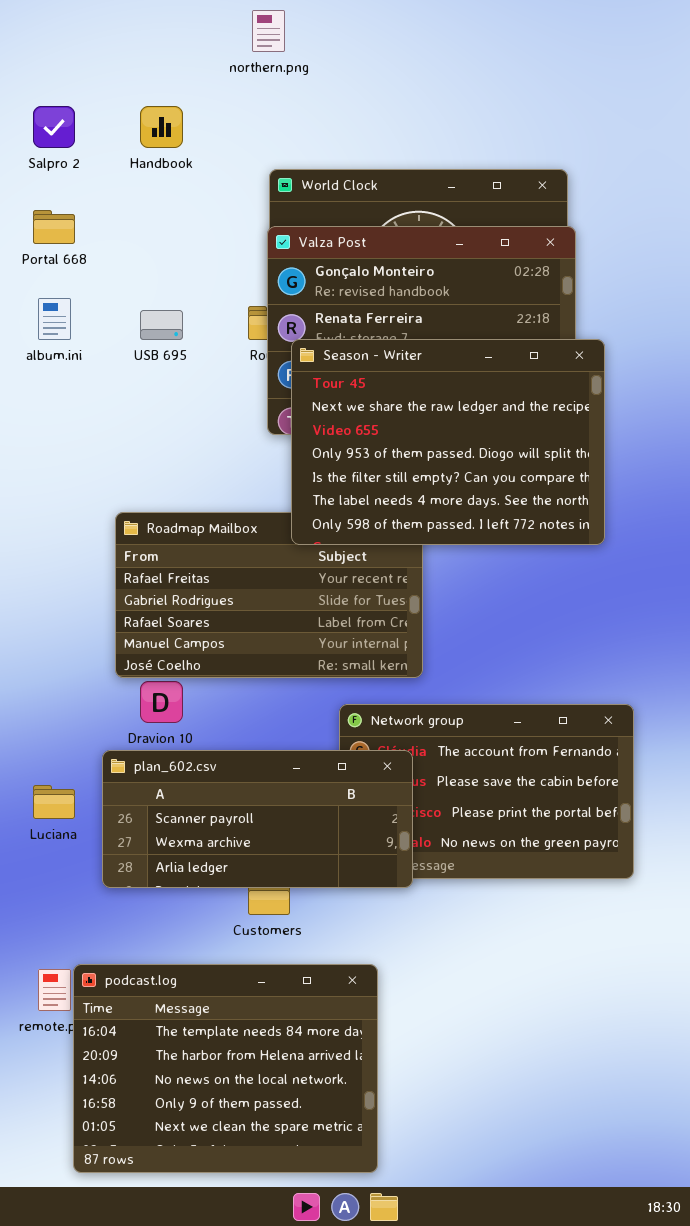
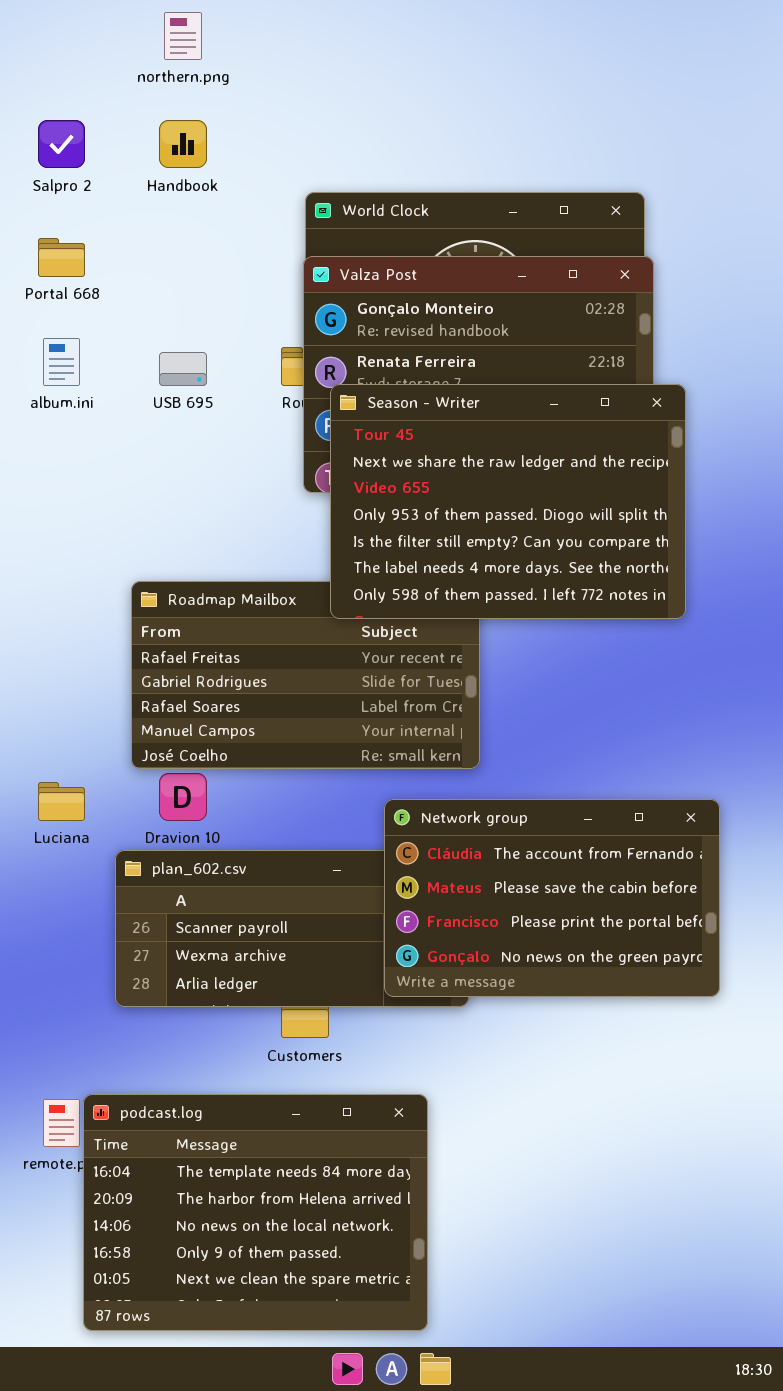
northern.png: [252,10,285,52] -> [164,12,202,60], moved
Network group: [339,704,634,879] -> [384,799,720,997], raised
Luciana: [33,785,75,819] -> [38,782,85,821], moved

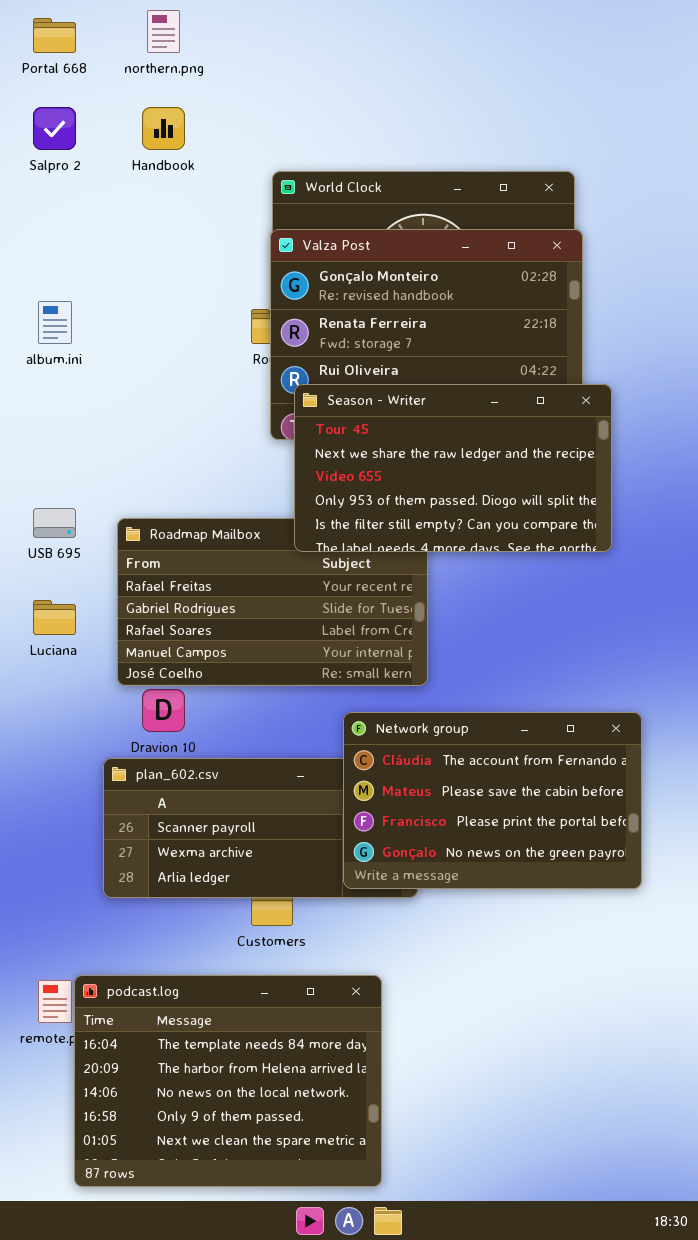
Portal 668: [38,238,85,277] -> [33,18,76,53], moved
USB 695: [159,352,207,386] -> [33,508,76,538], moved
Season - Writer: [330,384,686,619] -> [294,384,612,552], resized
Luciana: [38,782,85,821] -> [33,600,76,635], moved

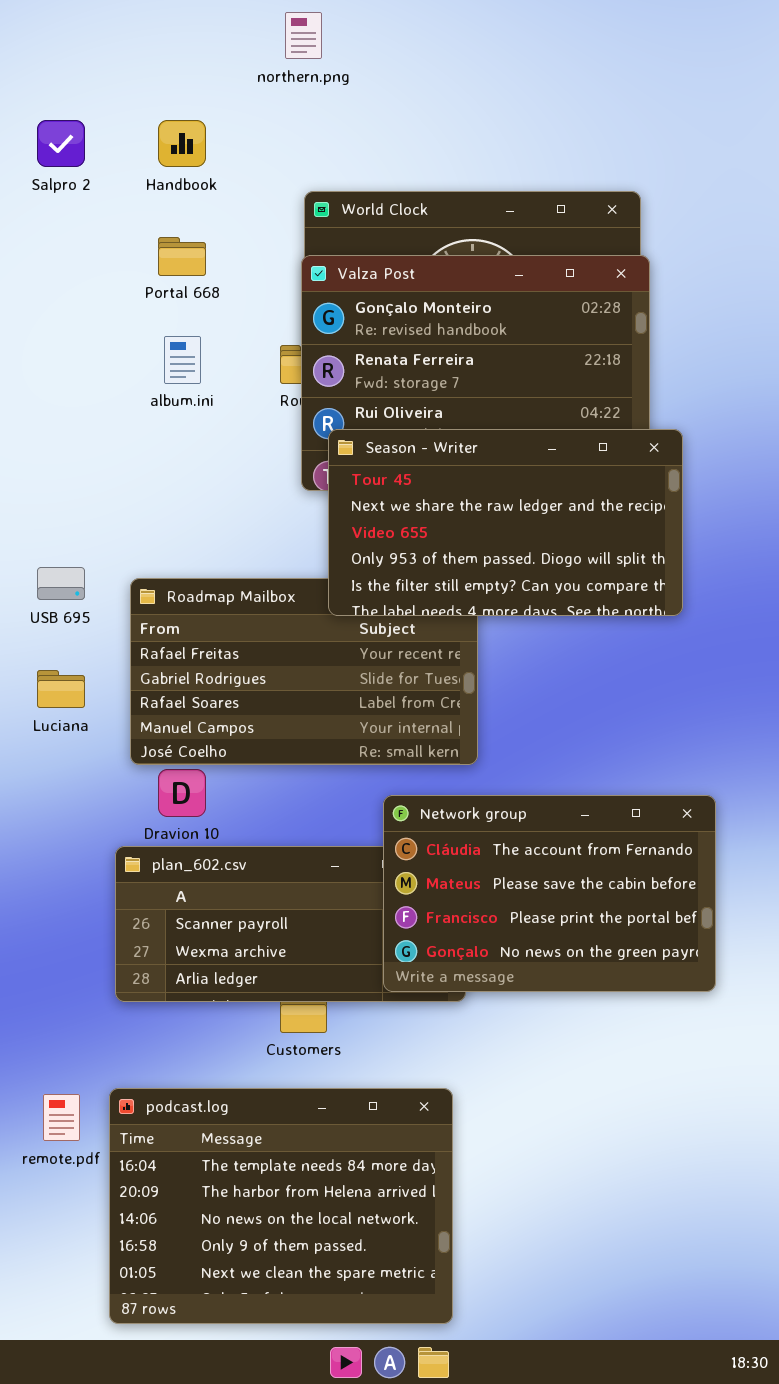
northern.png: [147,10,180,53] -> [285,12,322,59], moved
Portal 668: [33,18,76,53] -> [158,237,206,276], moved
album.ini: [38,301,72,344] -> [164,336,201,384], moved
podcast.log: [74,975,382,1187] -> [109,1088,453,1324], moved

